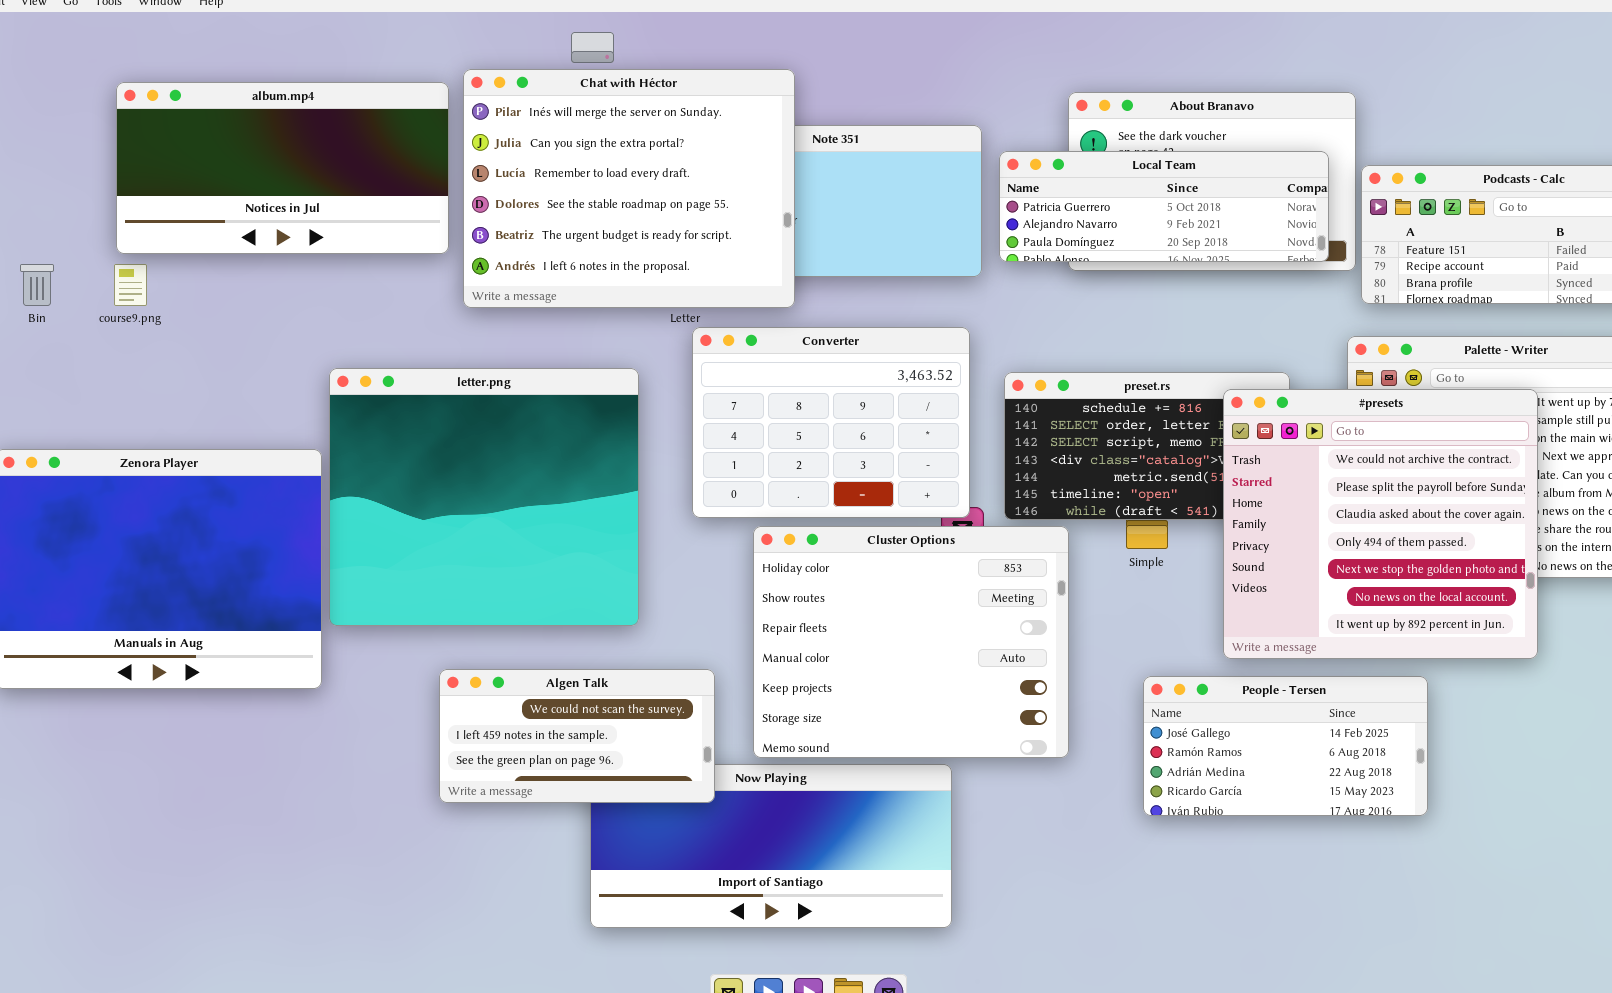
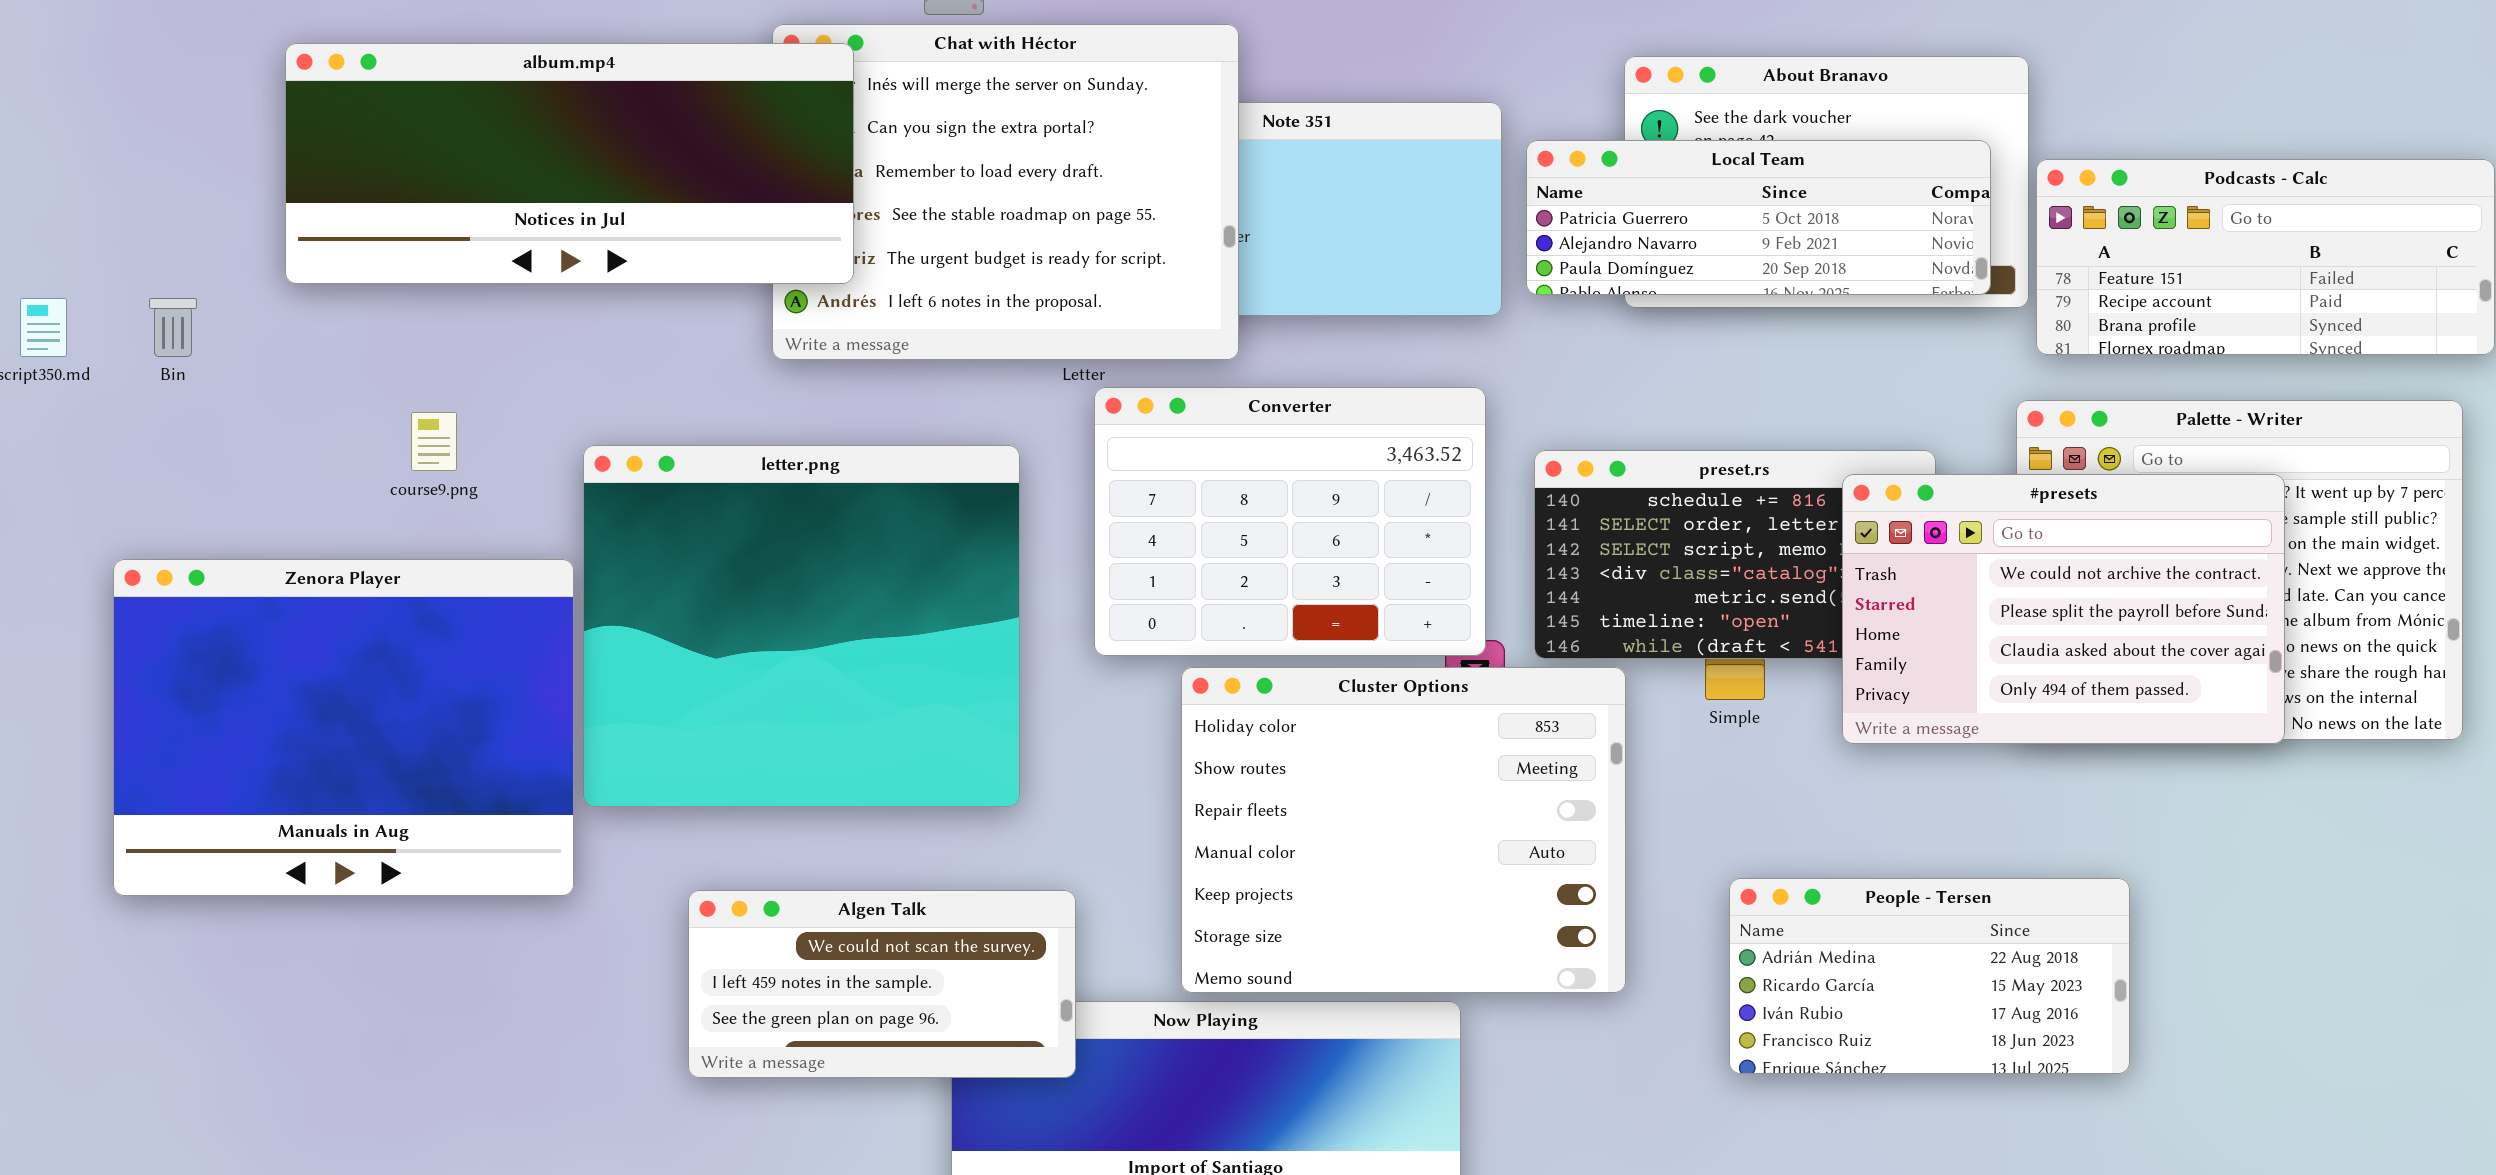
album.mp4: [116,82,449,254] -> [285,43,854,284], resized
course9.png: [114,264,147,306] -> [411,412,457,471], moved
#presets: [1223,389,1538,659] -> [1842,474,2285,744], resized
Algen Talk: [439,669,715,803] -> [688,890,1076,1078], moved
People - Tersen: [1143,676,1428,816] -> [1729,878,2130,1074], scrolled down 2 rows

